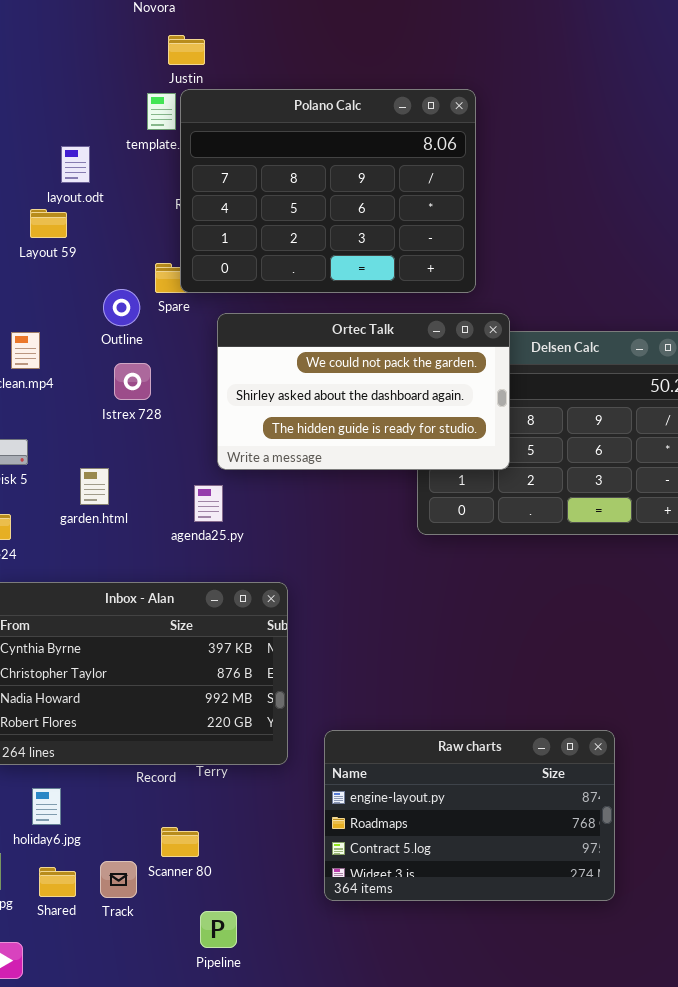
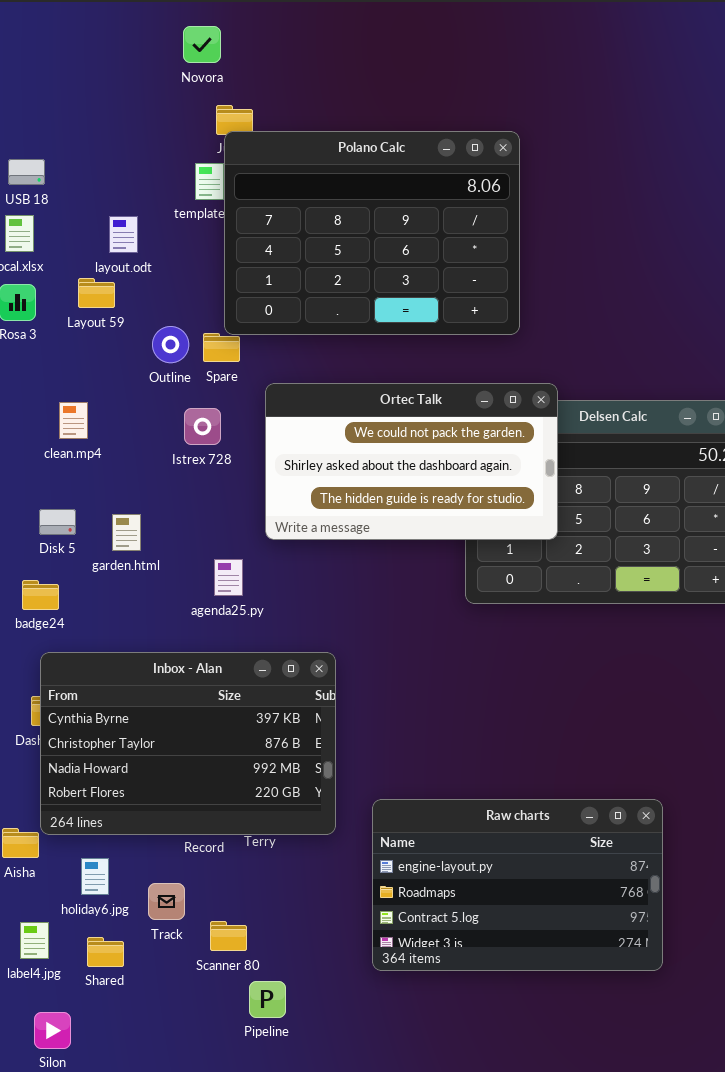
Polano Calc: [180,89,476,293] -> [224,131,520,335], moved
Outline: [103,289,140,326] -> [152,326,189,363], moved
Istrex 728: [114,363,151,400] -> [184,408,221,445], moved
garden.html: [80,468,109,505] -> [112,514,141,551], moved
agenda25.py: [194,485,223,522] -> [214,559,243,596], moved
Scanner 80: [161,827,199,857] -> [210,921,247,951], moved
Track: [100,861,137,898] -> [148,883,185,920], moved

